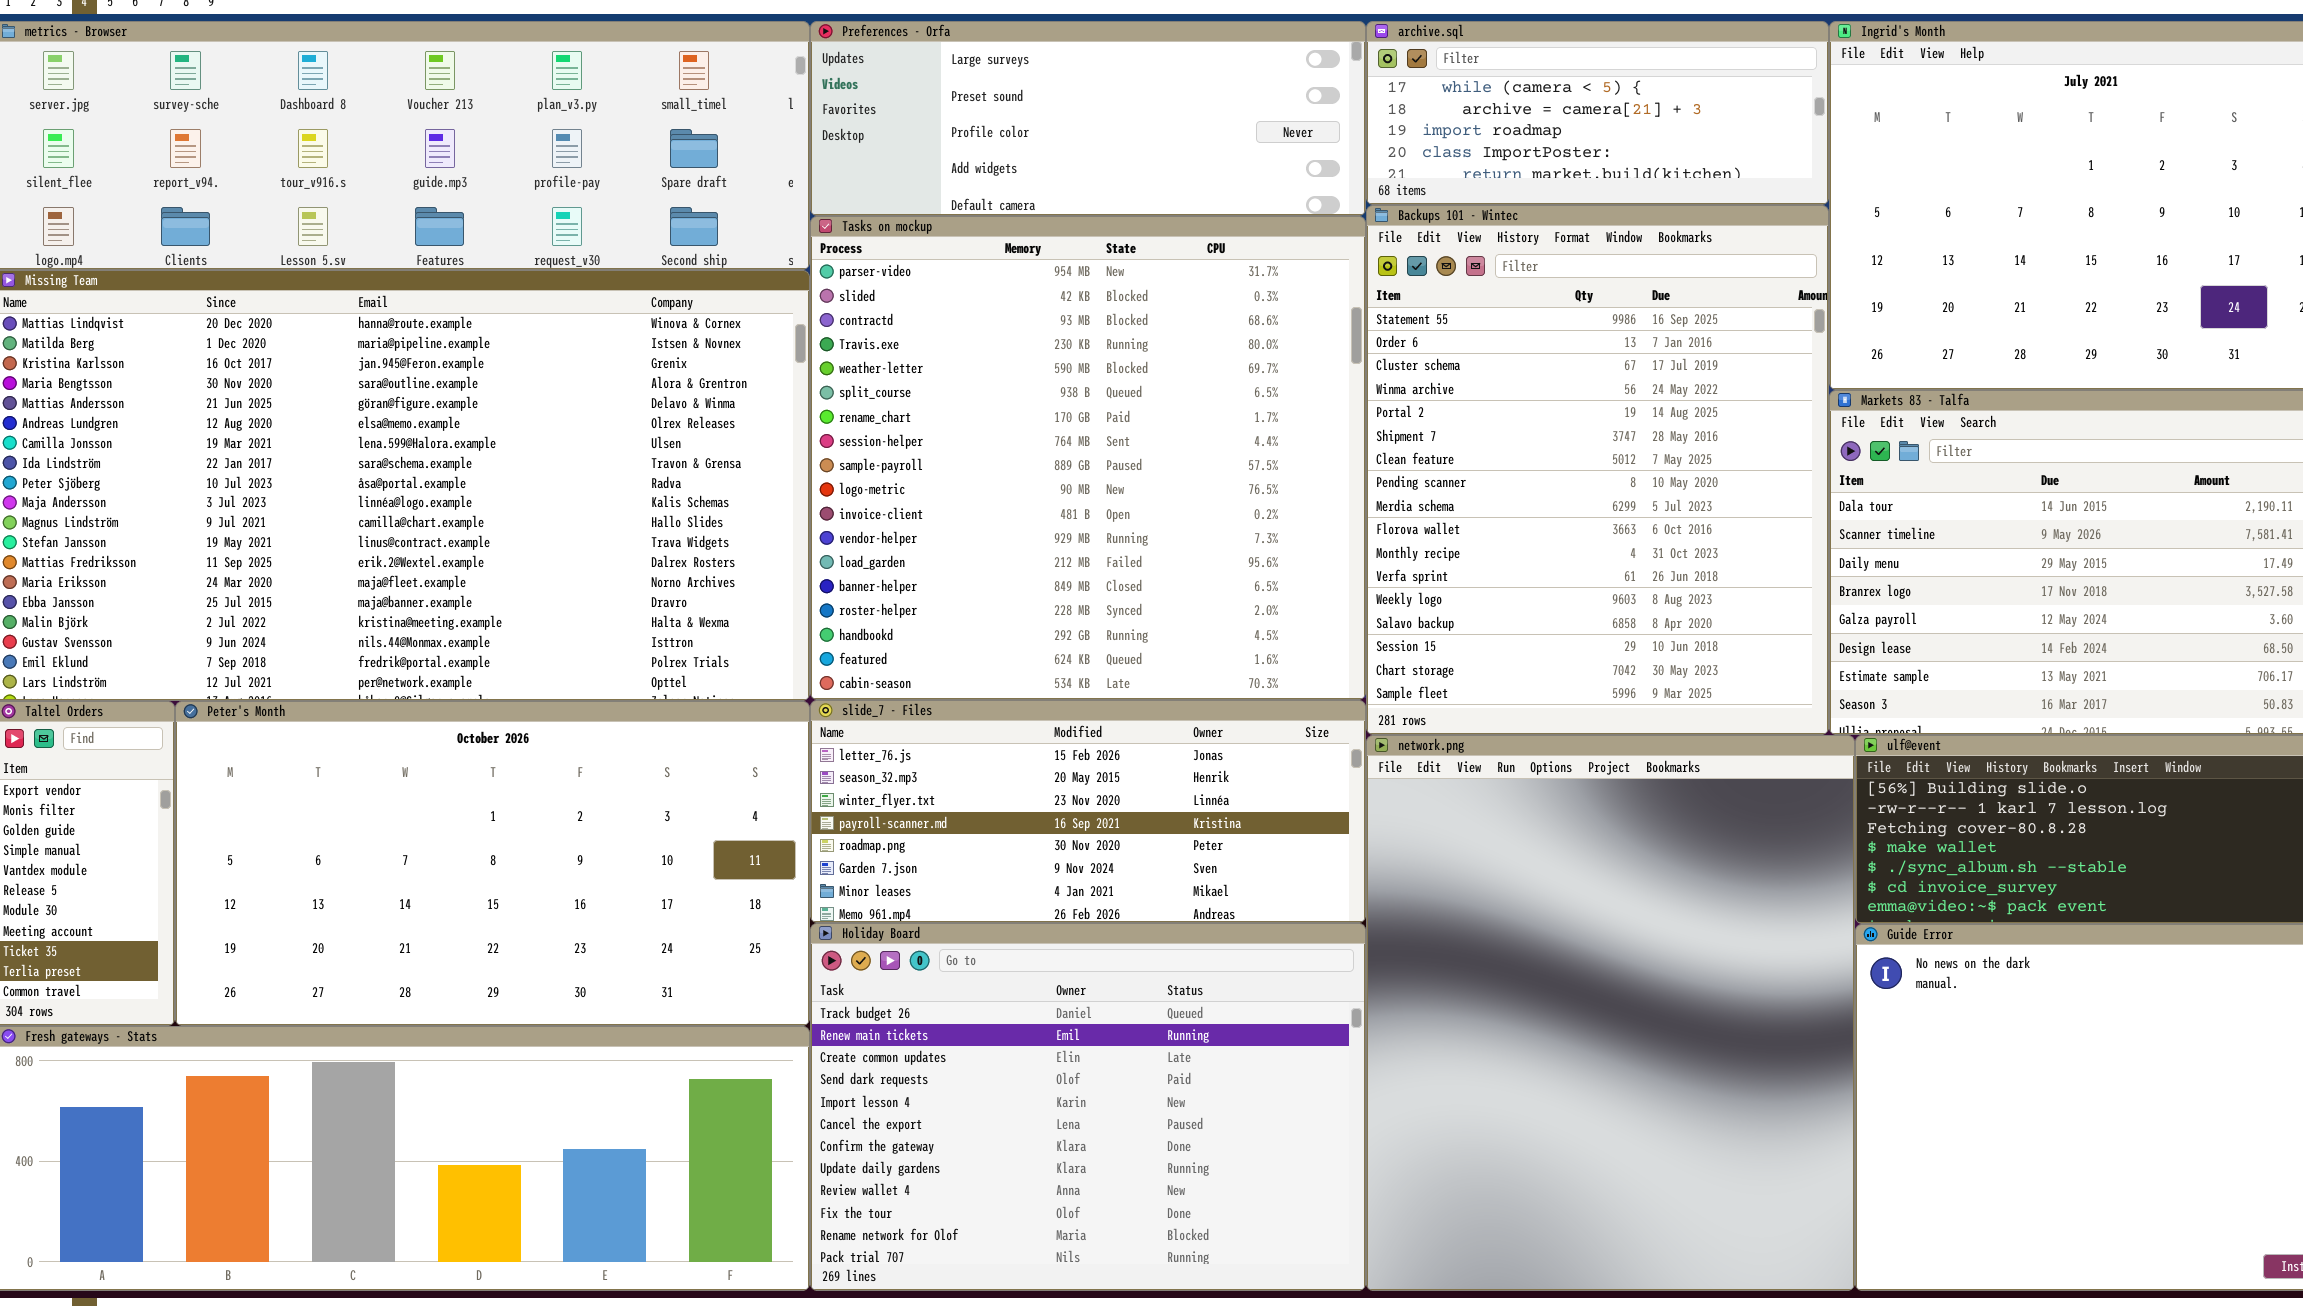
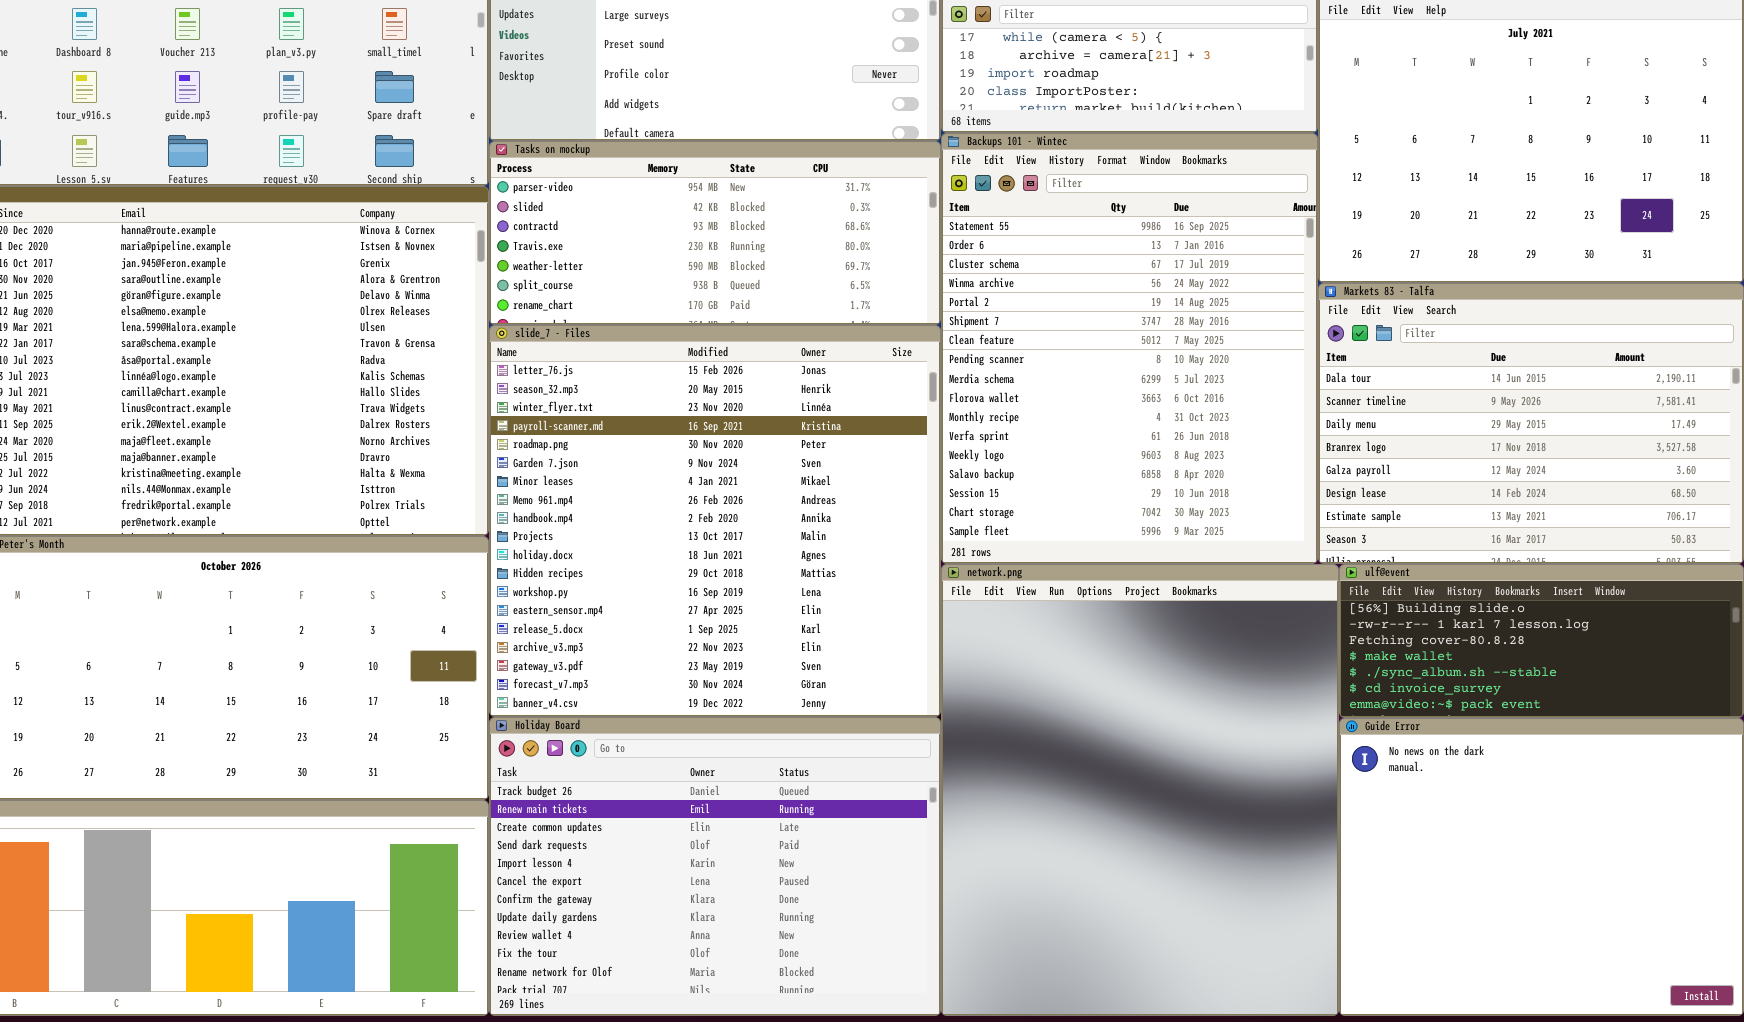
Tasks on mockup: [810,216,1366,700] -> [489,141,941,325], resized
slide_7 - Files: [810,700,1366,923] -> [489,325,941,717], resized

